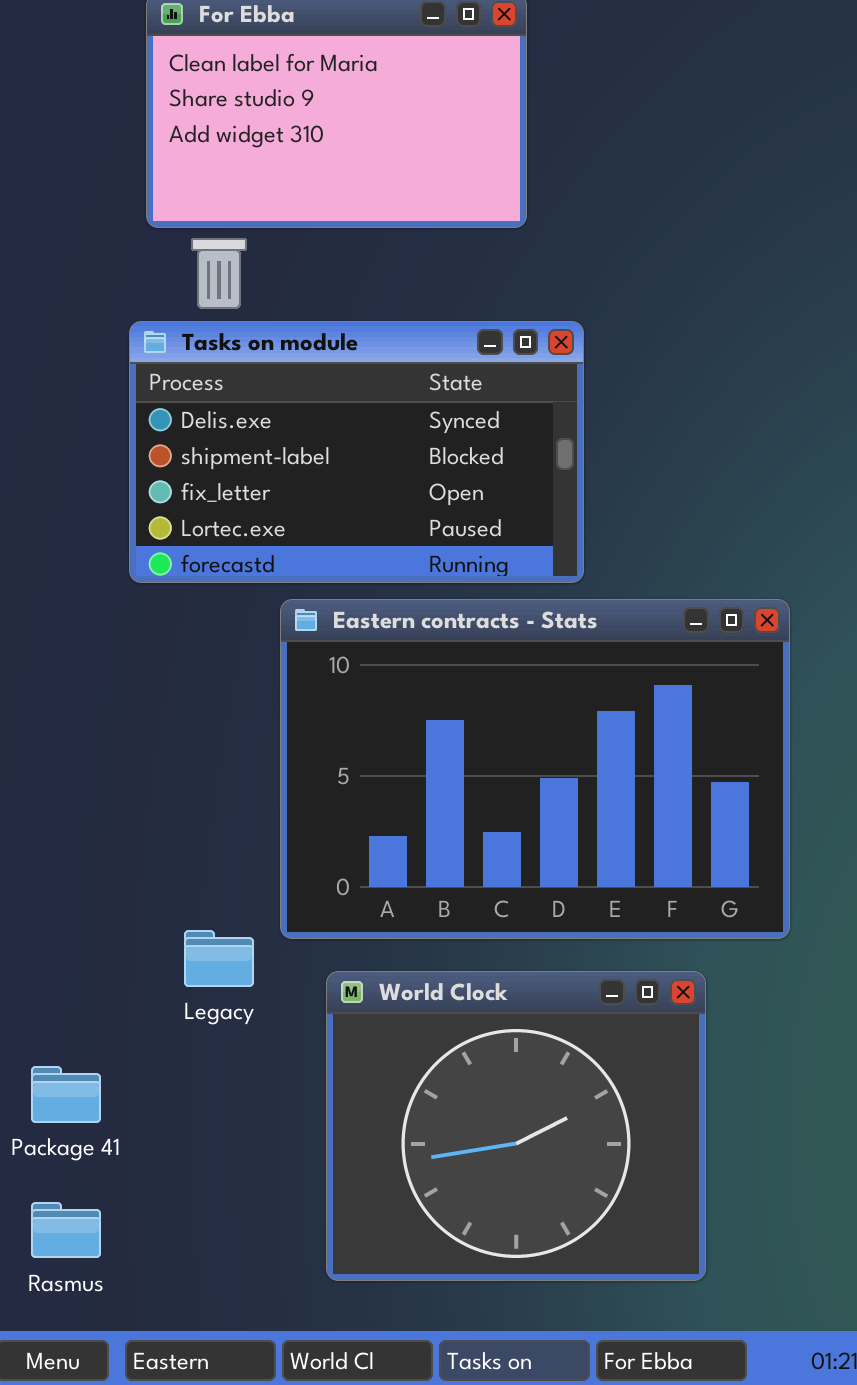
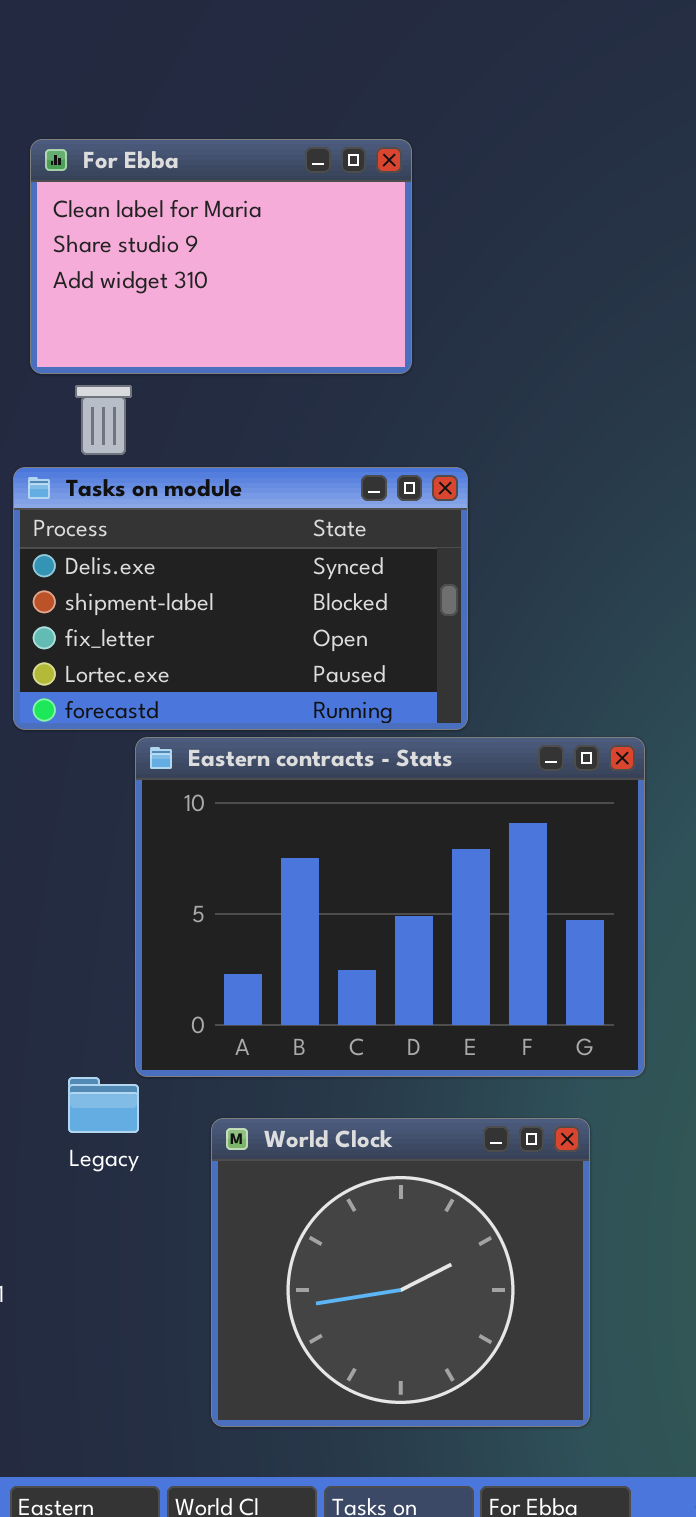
Eastern contracts - Stats: [280,599,790,939] -> [135,737,645,1077], moved

